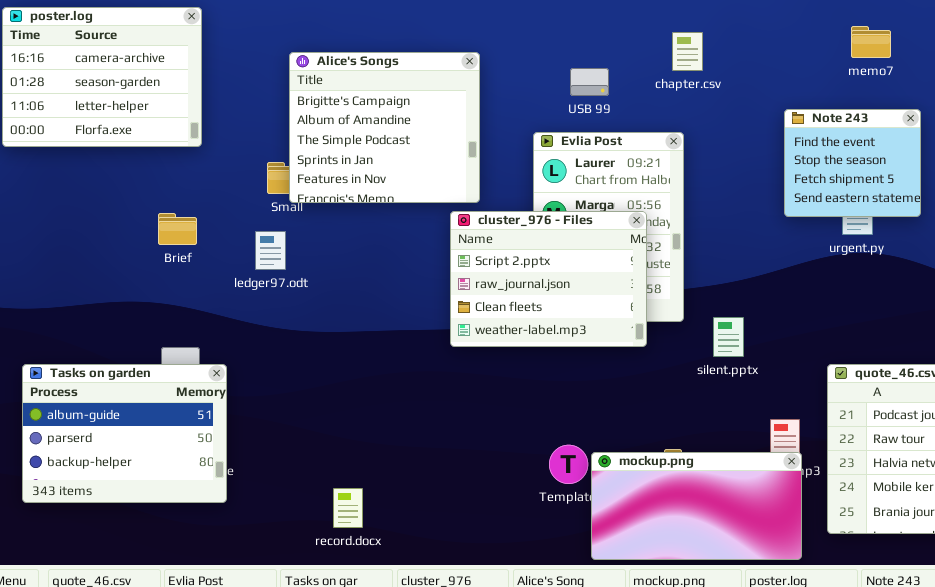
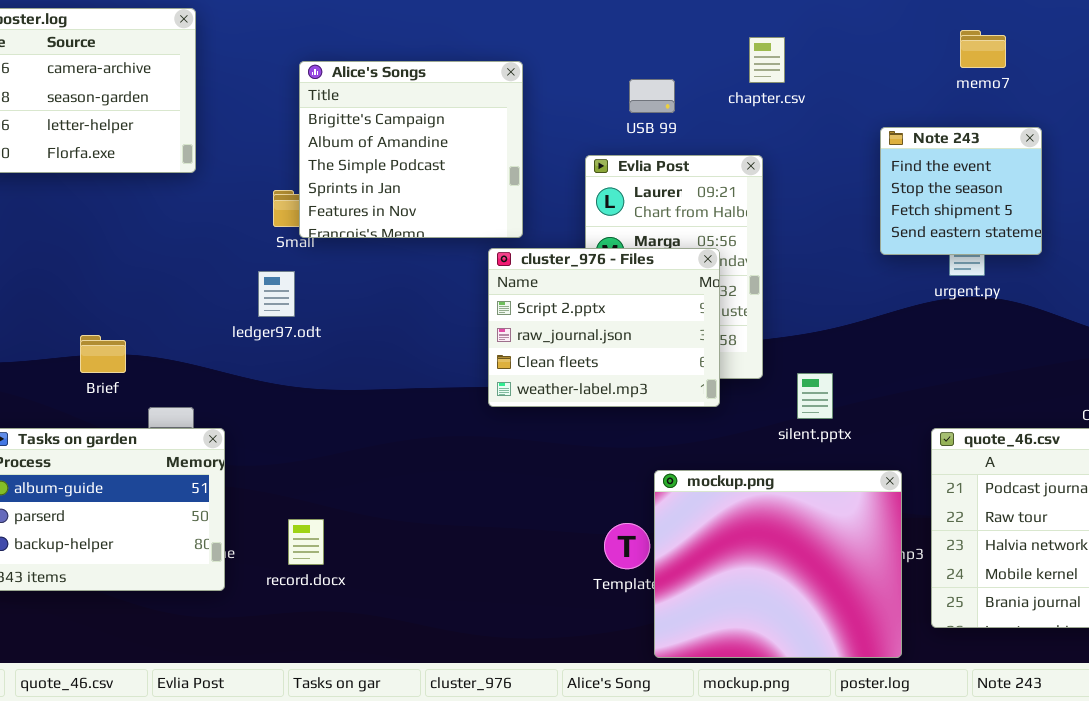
Brief: [158,213,197,245] -> [80,335,126,373], moved
mockup.png: [591,452,802,560] -> [654,470,902,658], resized
record.docx: [333,488,363,528] -> [288,519,324,565], moved

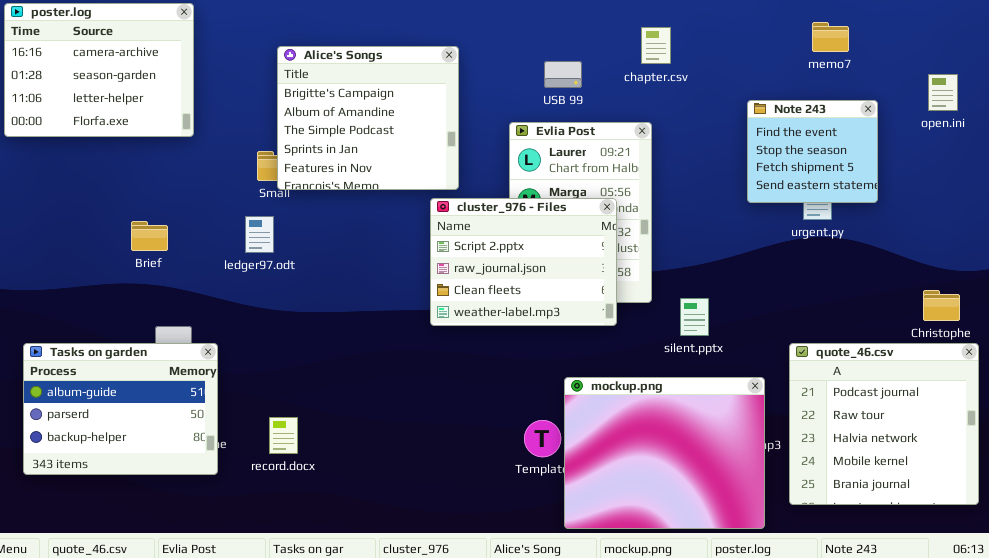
Brief: [80,335,126,373] -> [131,221,168,251], moved

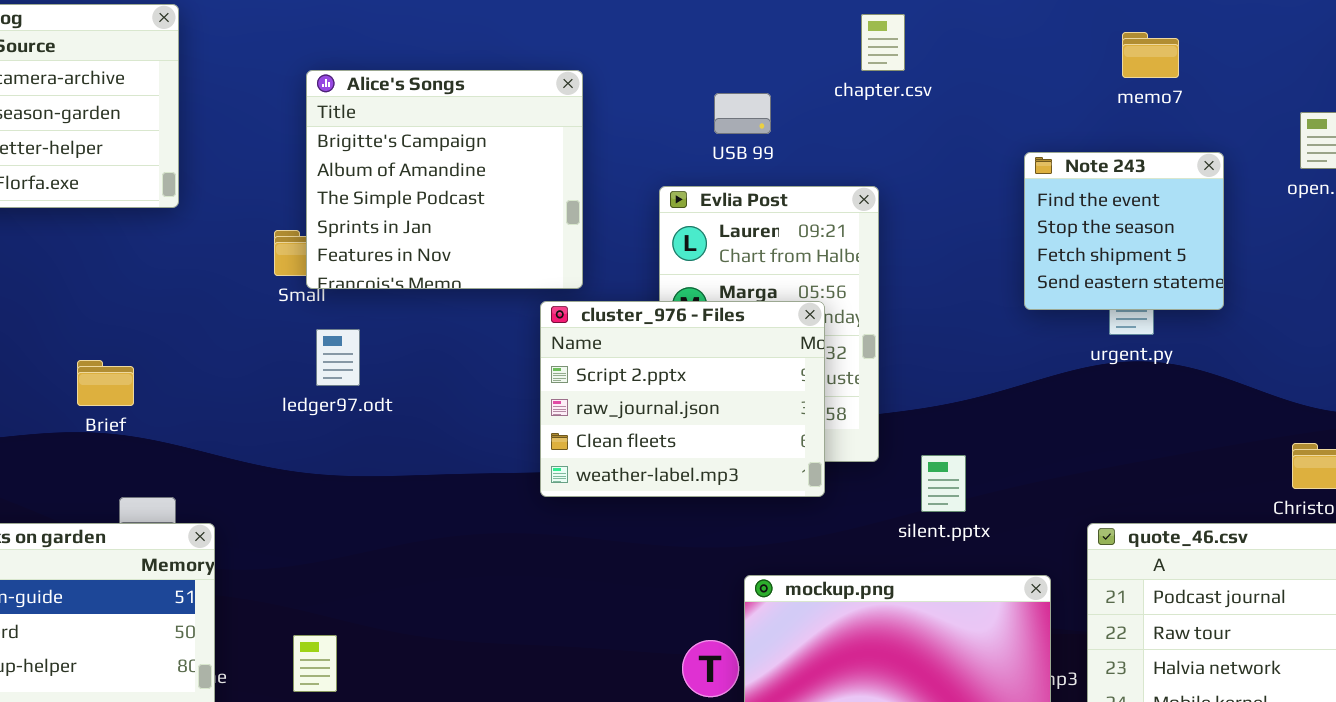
chapter.csv: [641,27,671,64] -> [861,14,905,71], moved
ledger97.odt: [245,216,274,253] -> [316,329,360,386], moved
Brief: [131,221,168,251] -> [77,360,134,406], moved

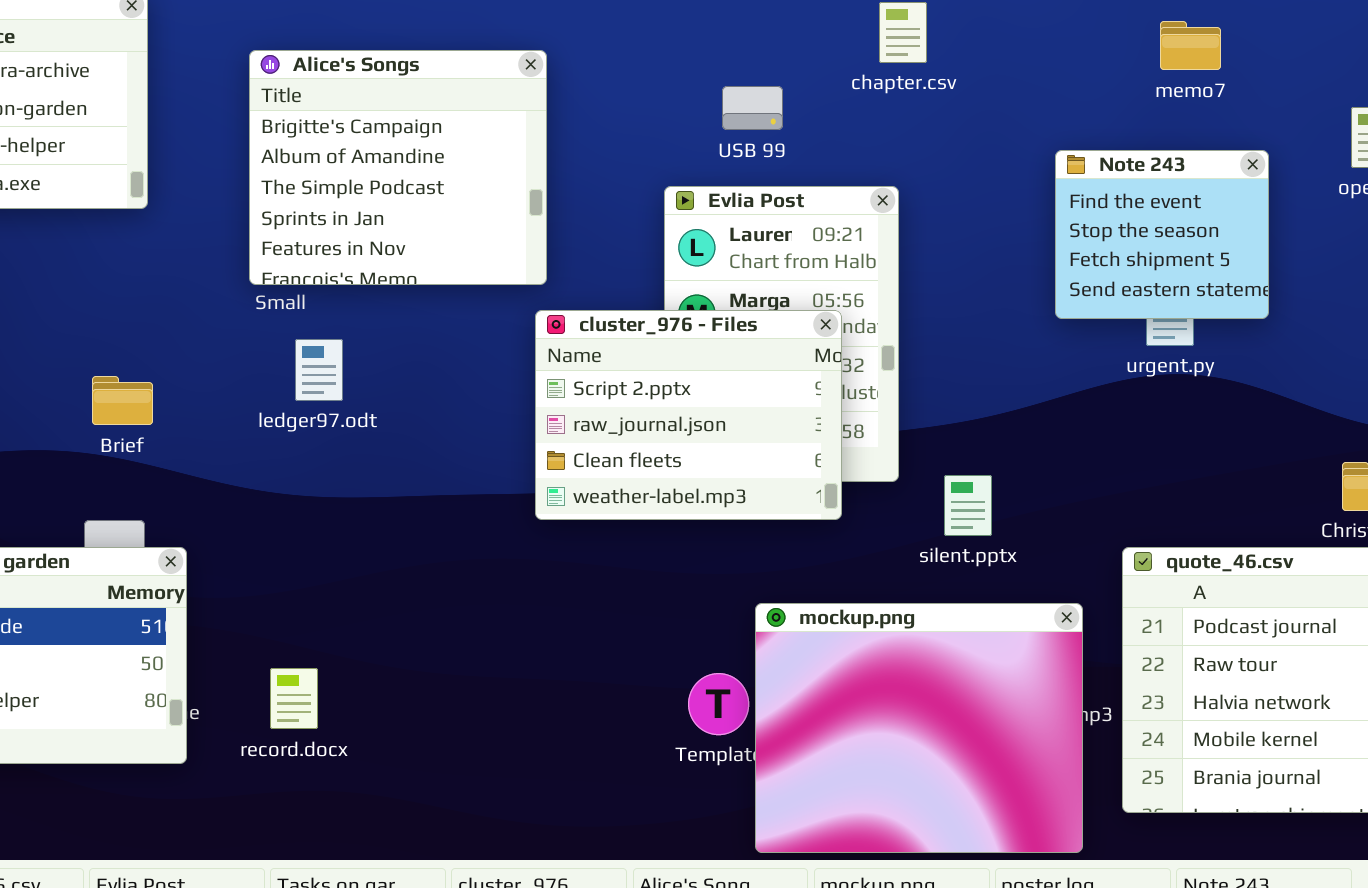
Alice's Songs: [306,70,583,289] -> [249,50,547,285], moved
Brief: [77,360,134,406] -> [92,376,153,425], moved

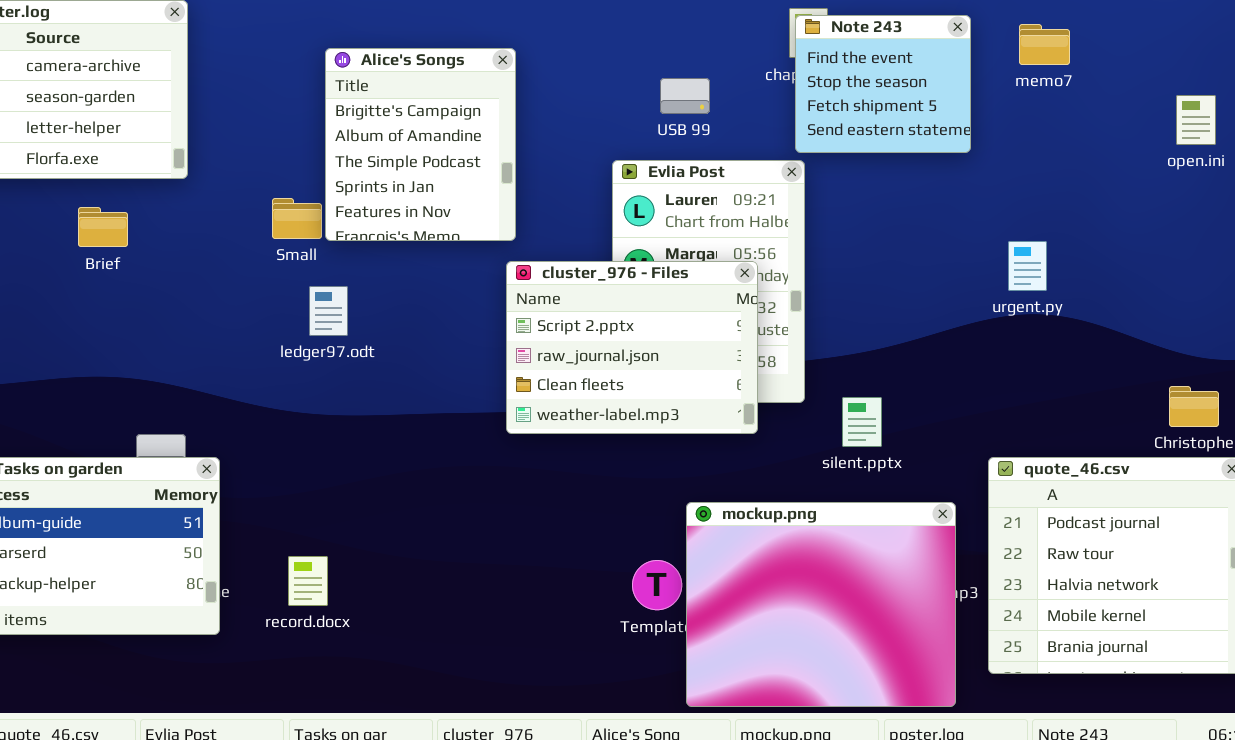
Alice's Songs: [249,50,547,285] -> [325,48,516,241], resized
Note 243: [1055,150,1269,319] -> [795,15,971,153], moved
Brief: [92,376,153,425] -> [78,207,128,247], moved

